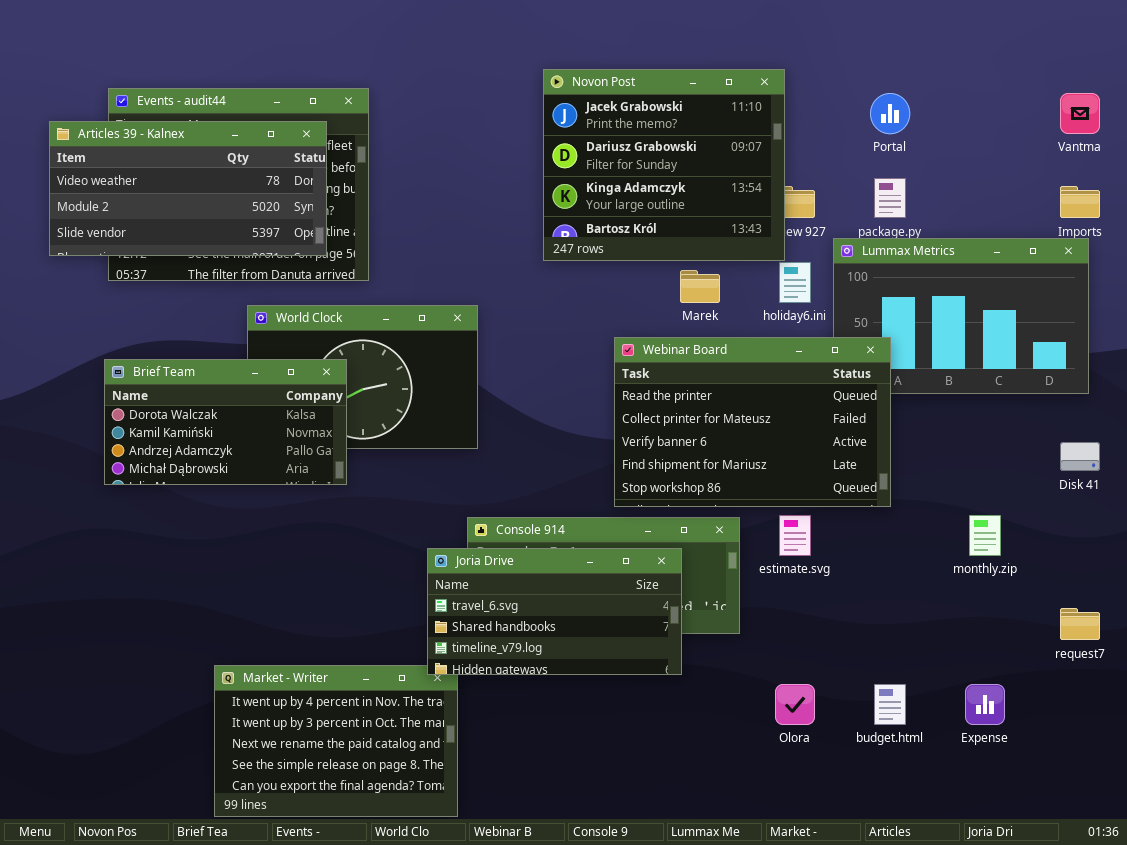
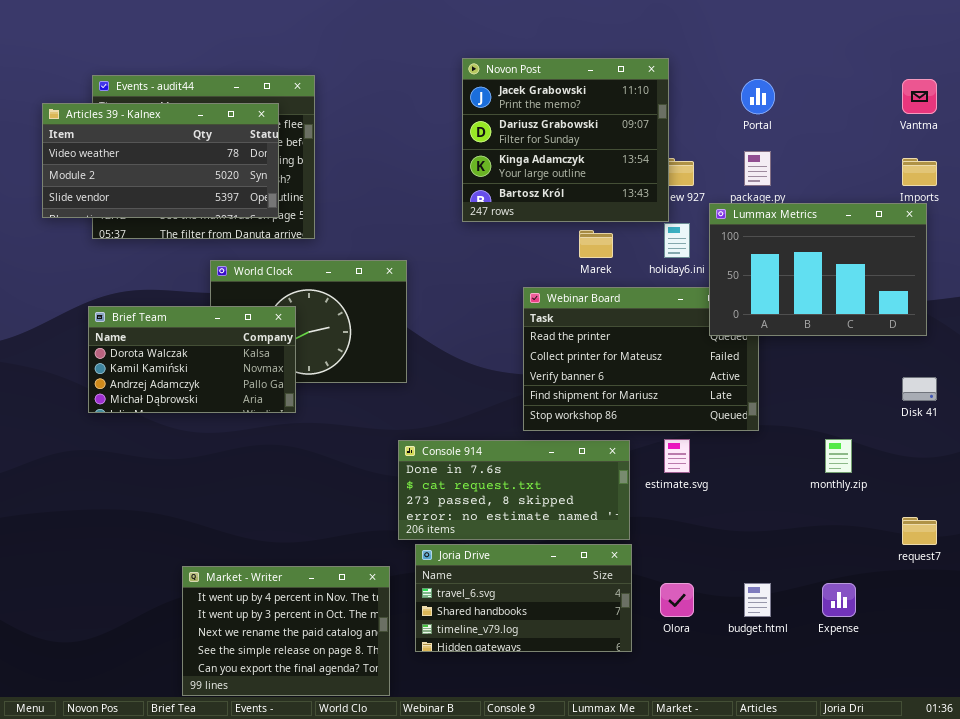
Lummax Metrics: [833,238,1089,394] -> [709,203,927,336], raised
Joria Drive: [427,548,682,675] -> [415,544,632,652], moved

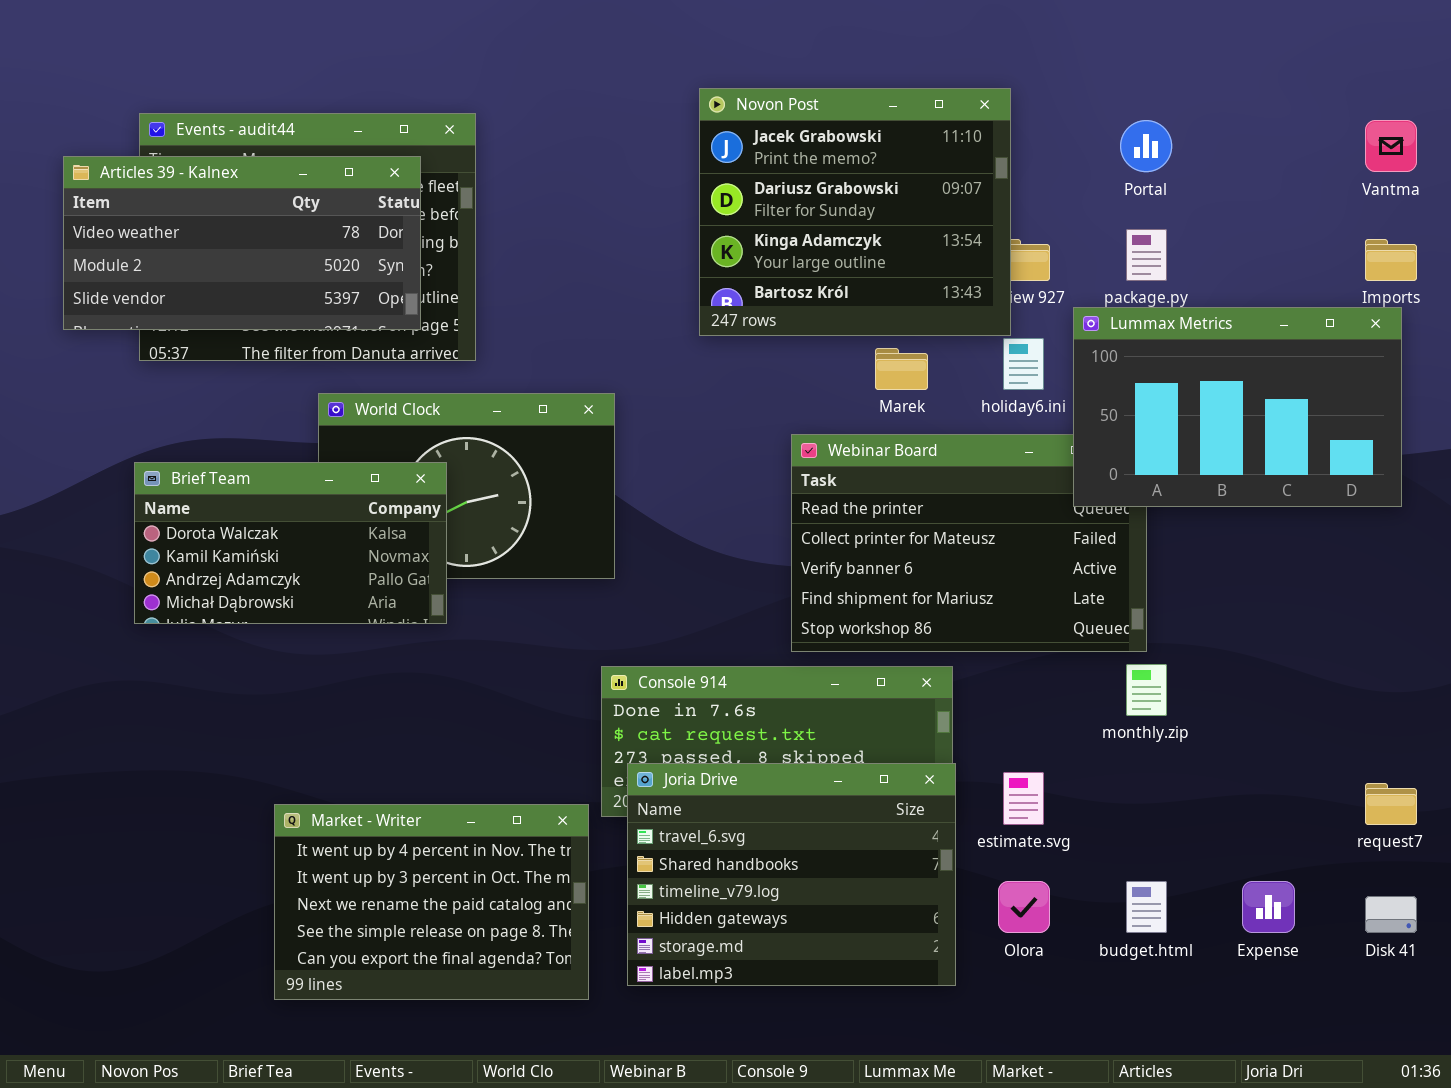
Disk 41: [902,377,937,401] -> [1365,896,1417,933], moved
estimate.svg: [664,439,690,473] -> [1003,772,1044,825], moved
monthly.zip: [825,439,852,473] -> [1126,664,1167,716], moved
Joria Drive: [415,544,632,652] -> [627,763,956,986], resized
Market - Writer: [182,566,390,696] -> [274,804,589,1000], moved

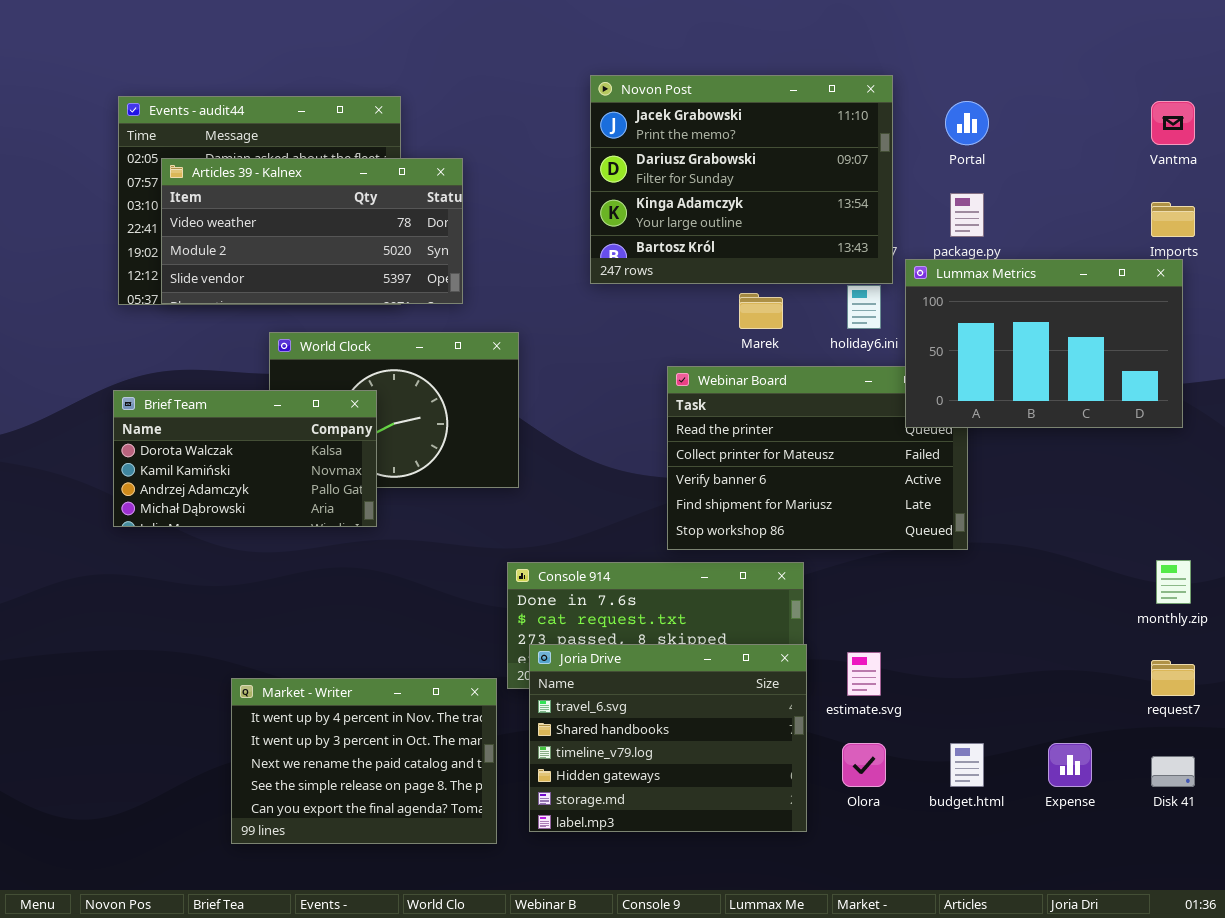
Novon Post: [699,88,1011,336] -> [590,75,893,284], resized
Articles 39 - Kalnex: [63,156,421,330] -> [161,158,463,304], moved
monthly.zip: [1126,664,1167,716] -> [1156,560,1191,604], moved

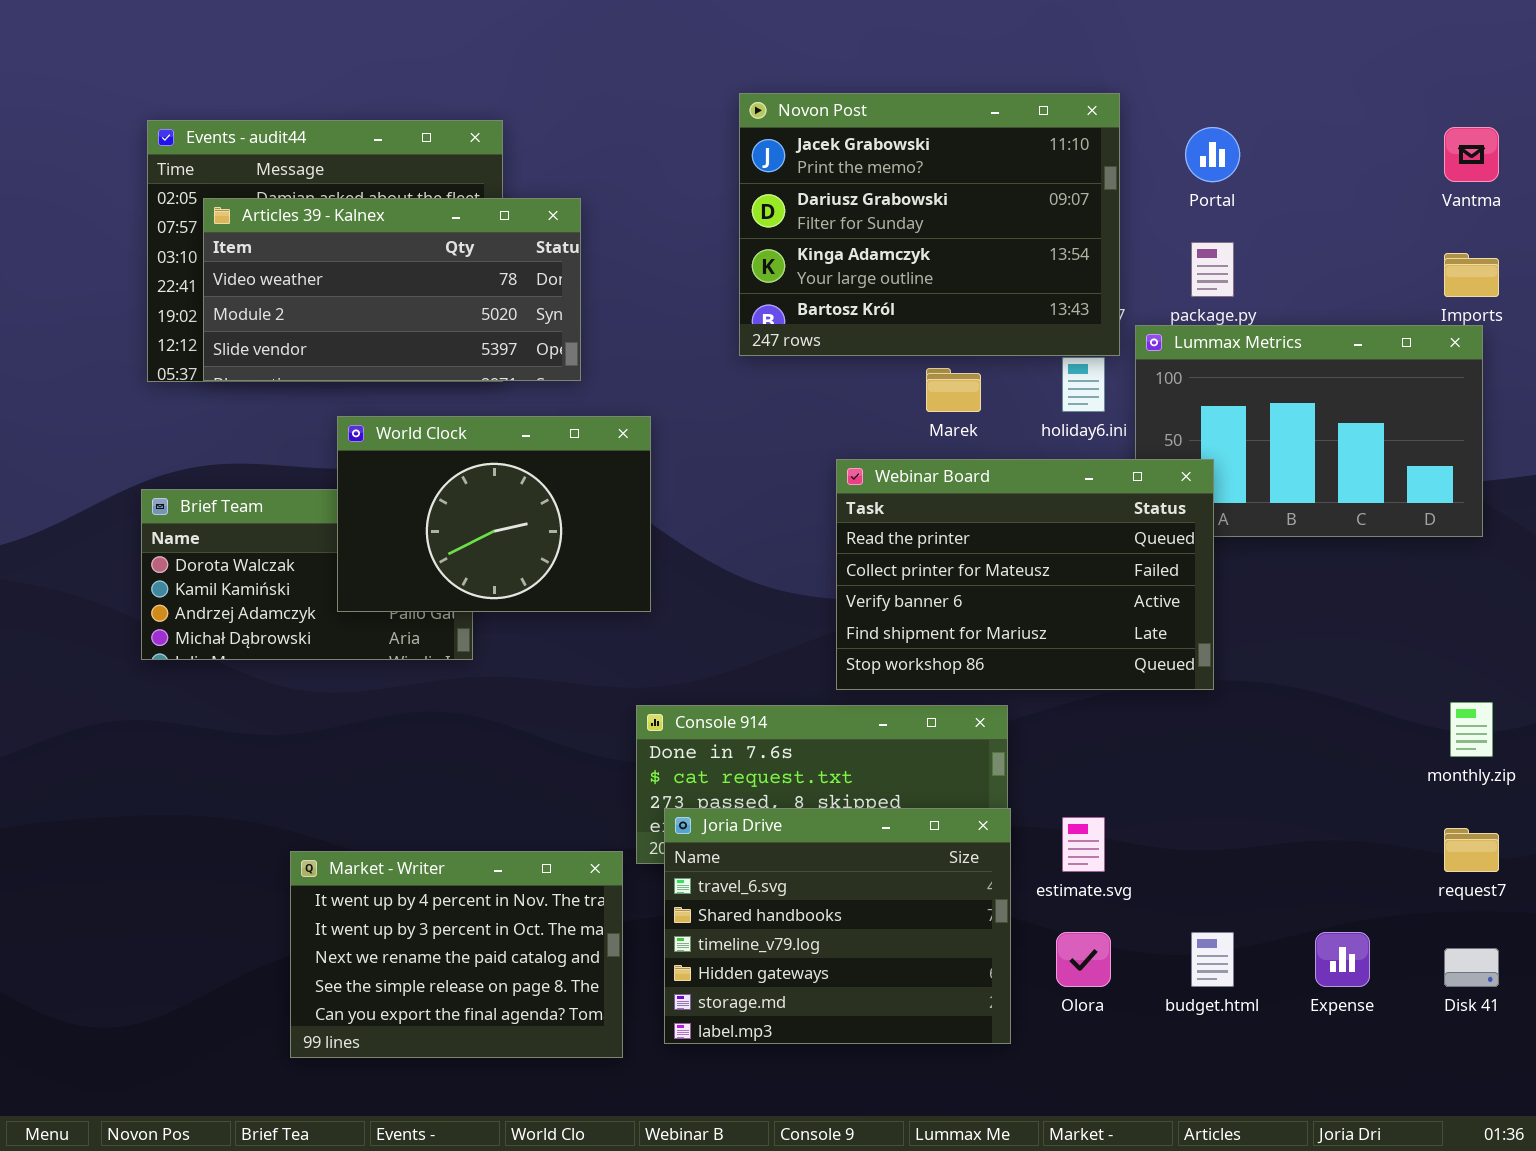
World Clock: [269,332,519,488] -> [337,416,651,612], raised
Webinar Board: [667,366,968,550] -> [836,459,1214,690], raised

